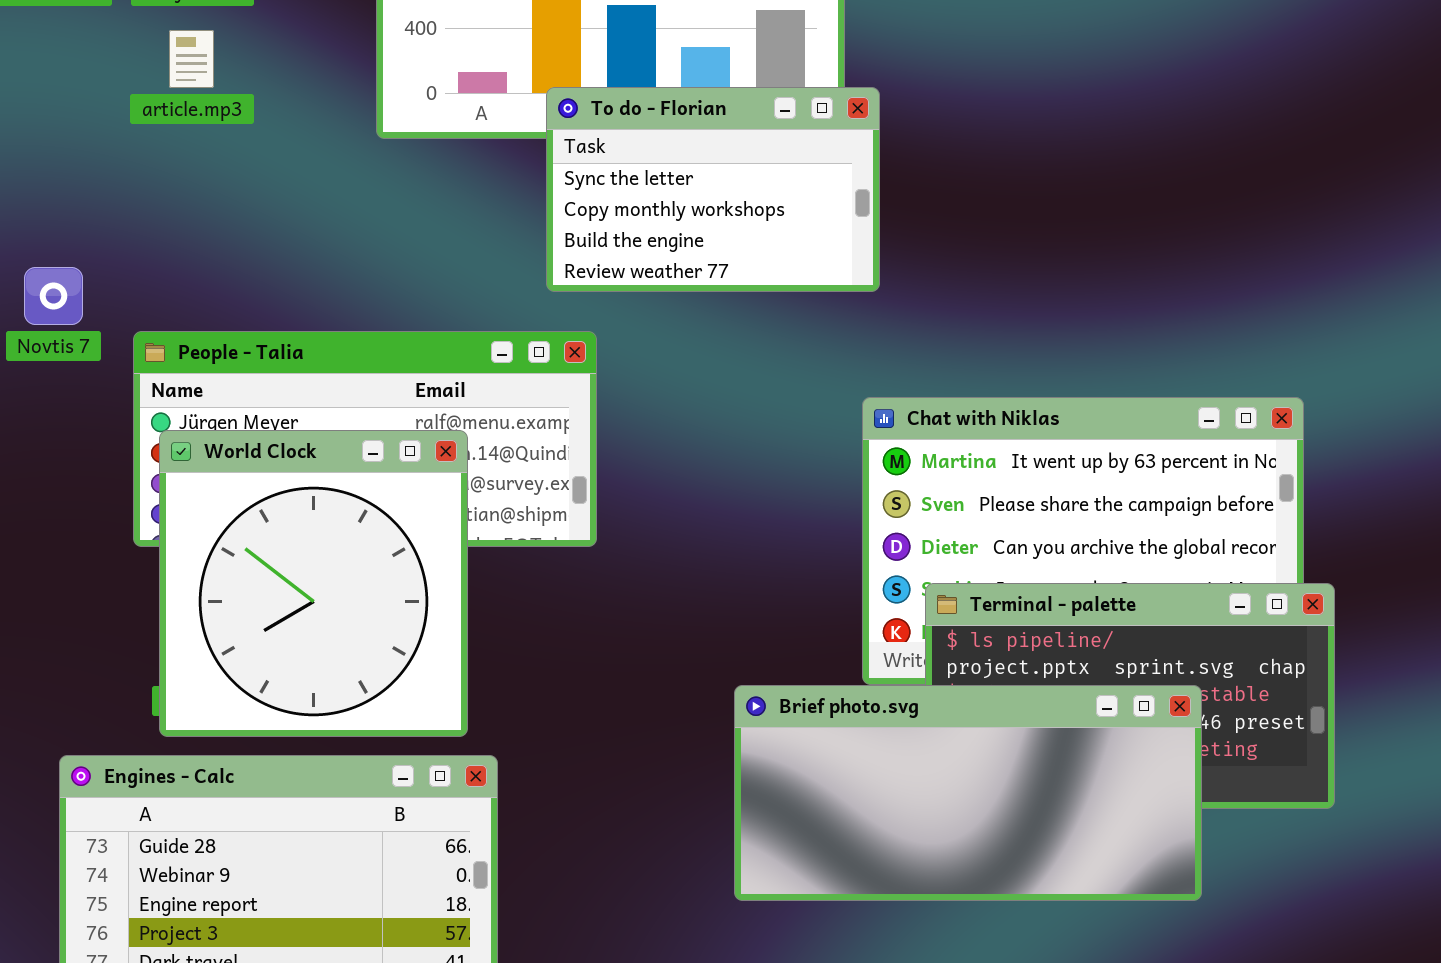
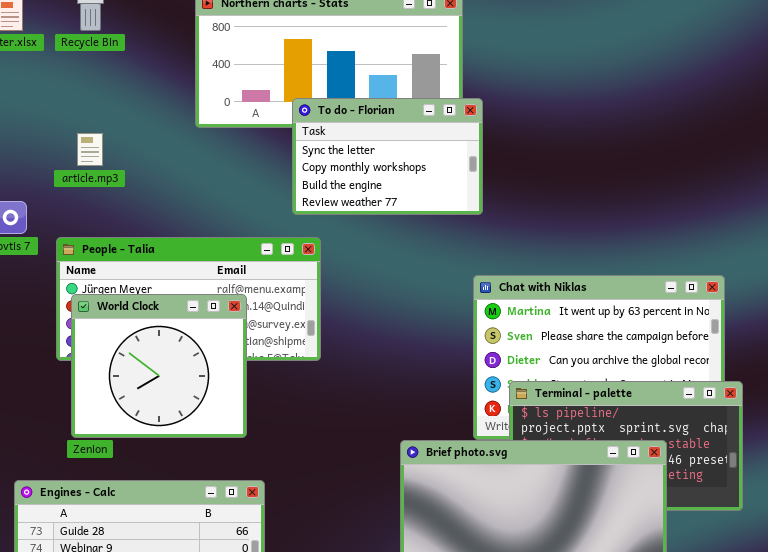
article.mp3: [169,30,214,88] -> [77,133,103,166], moved
World Clock: [159,430,468,737] -> [71,294,247,438], resized

